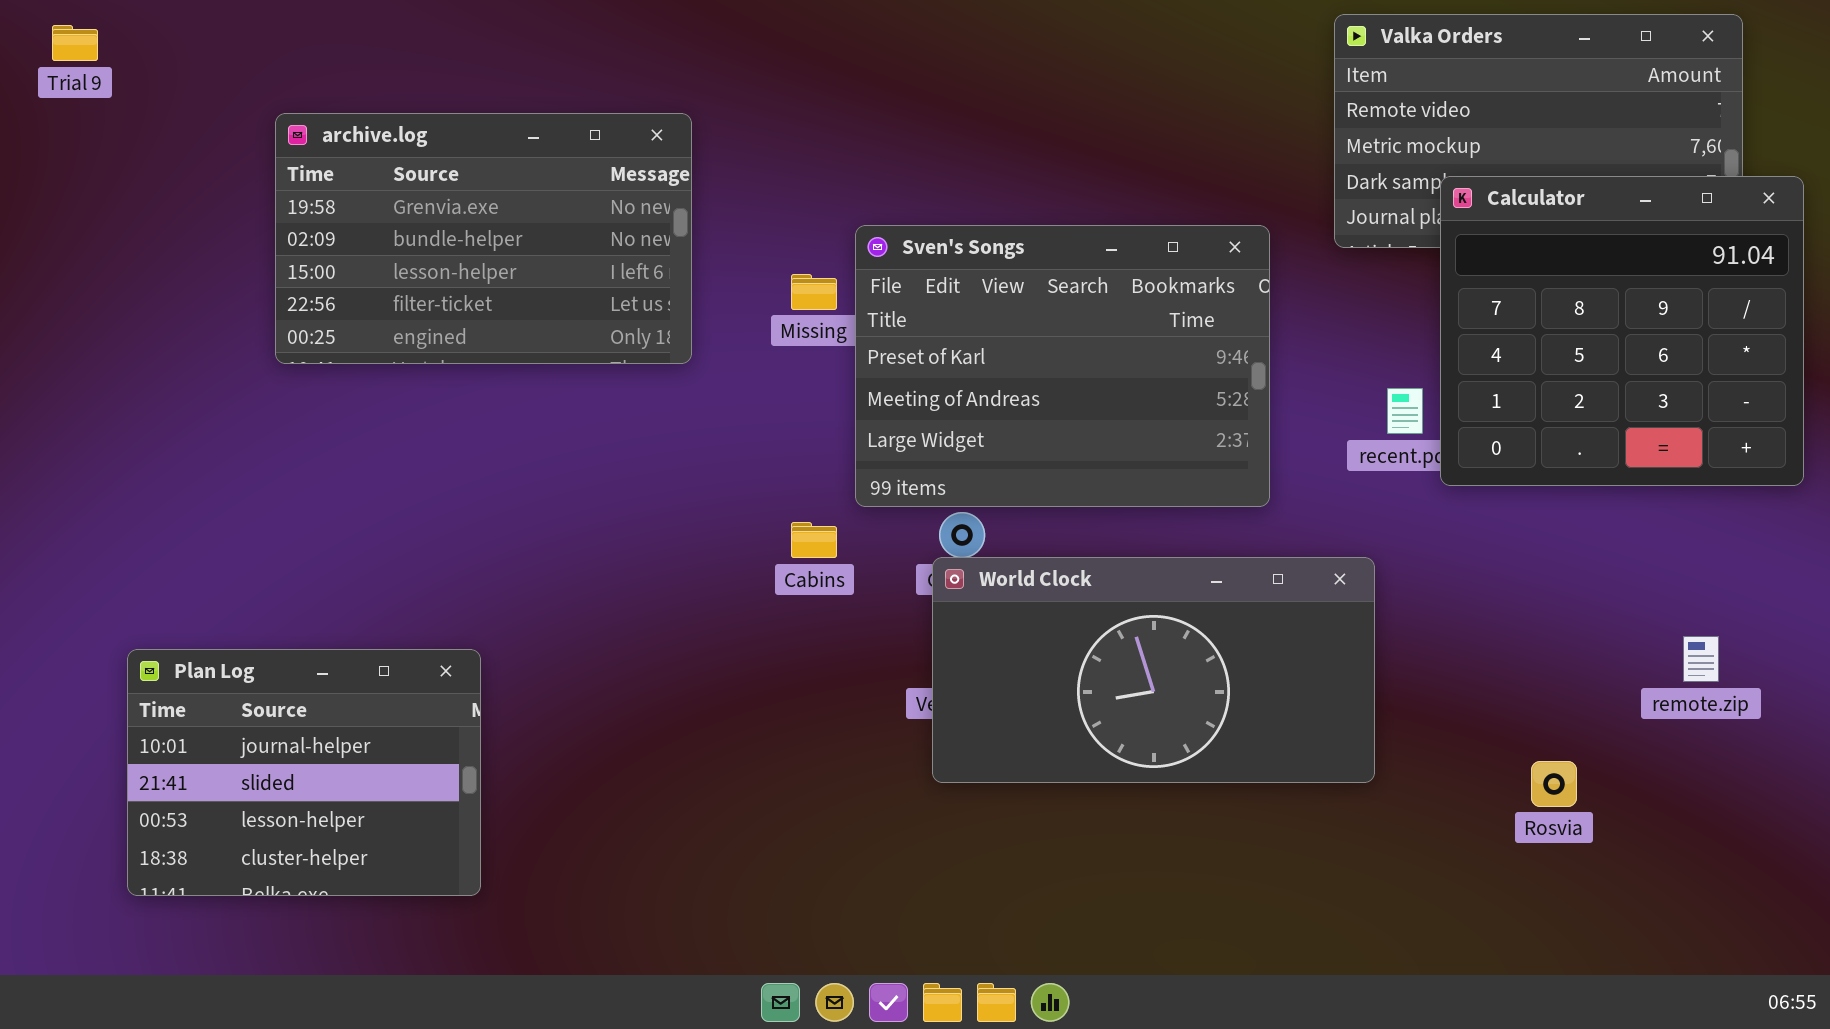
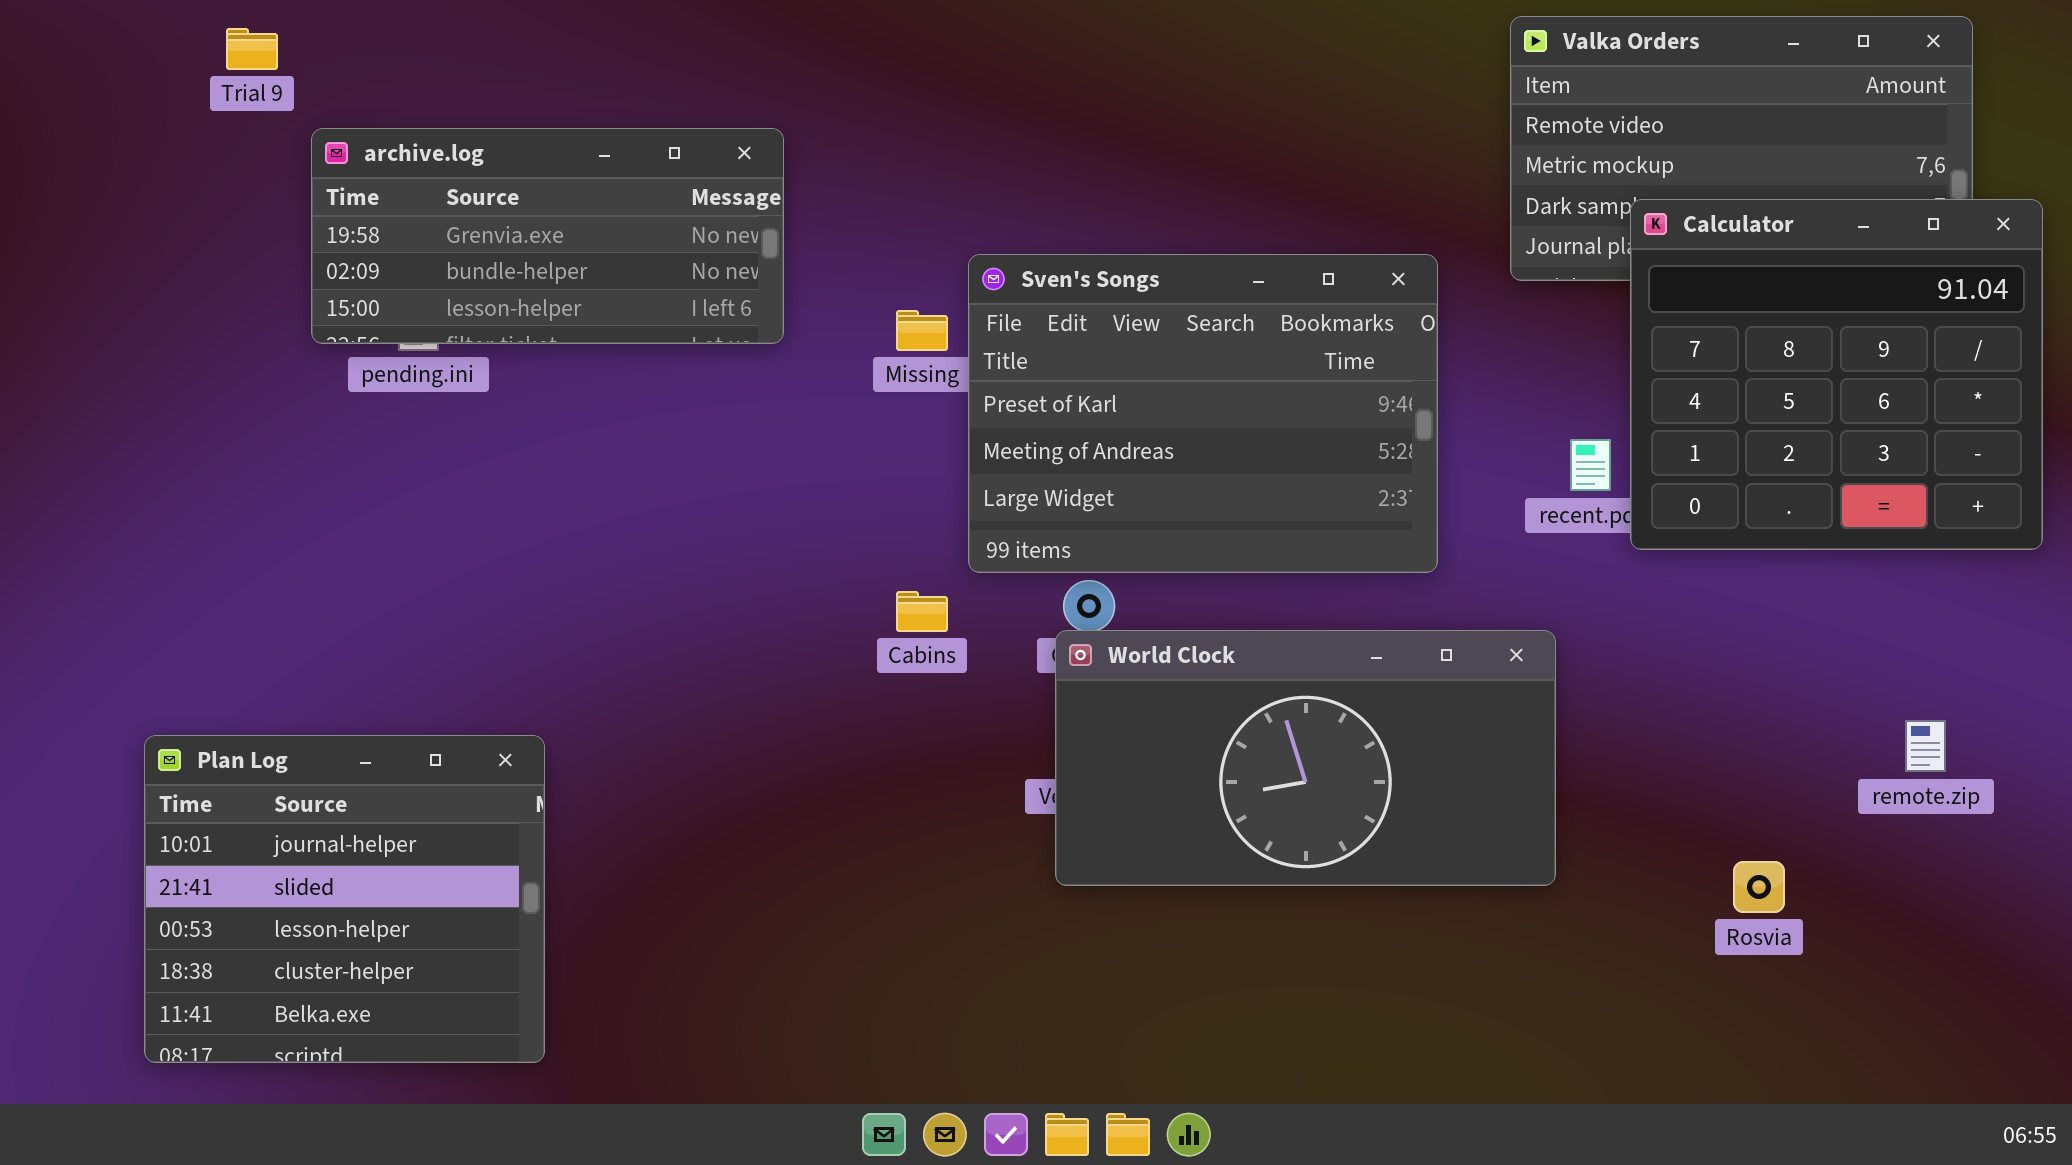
Trial 9: [52,25,98,61] -> [226,28,278,70], moved
archive.log: [275,113,692,364] -> [311,128,784,344], resized
Plan Log: [127,649,481,896] -> [144,735,545,1063], resized

